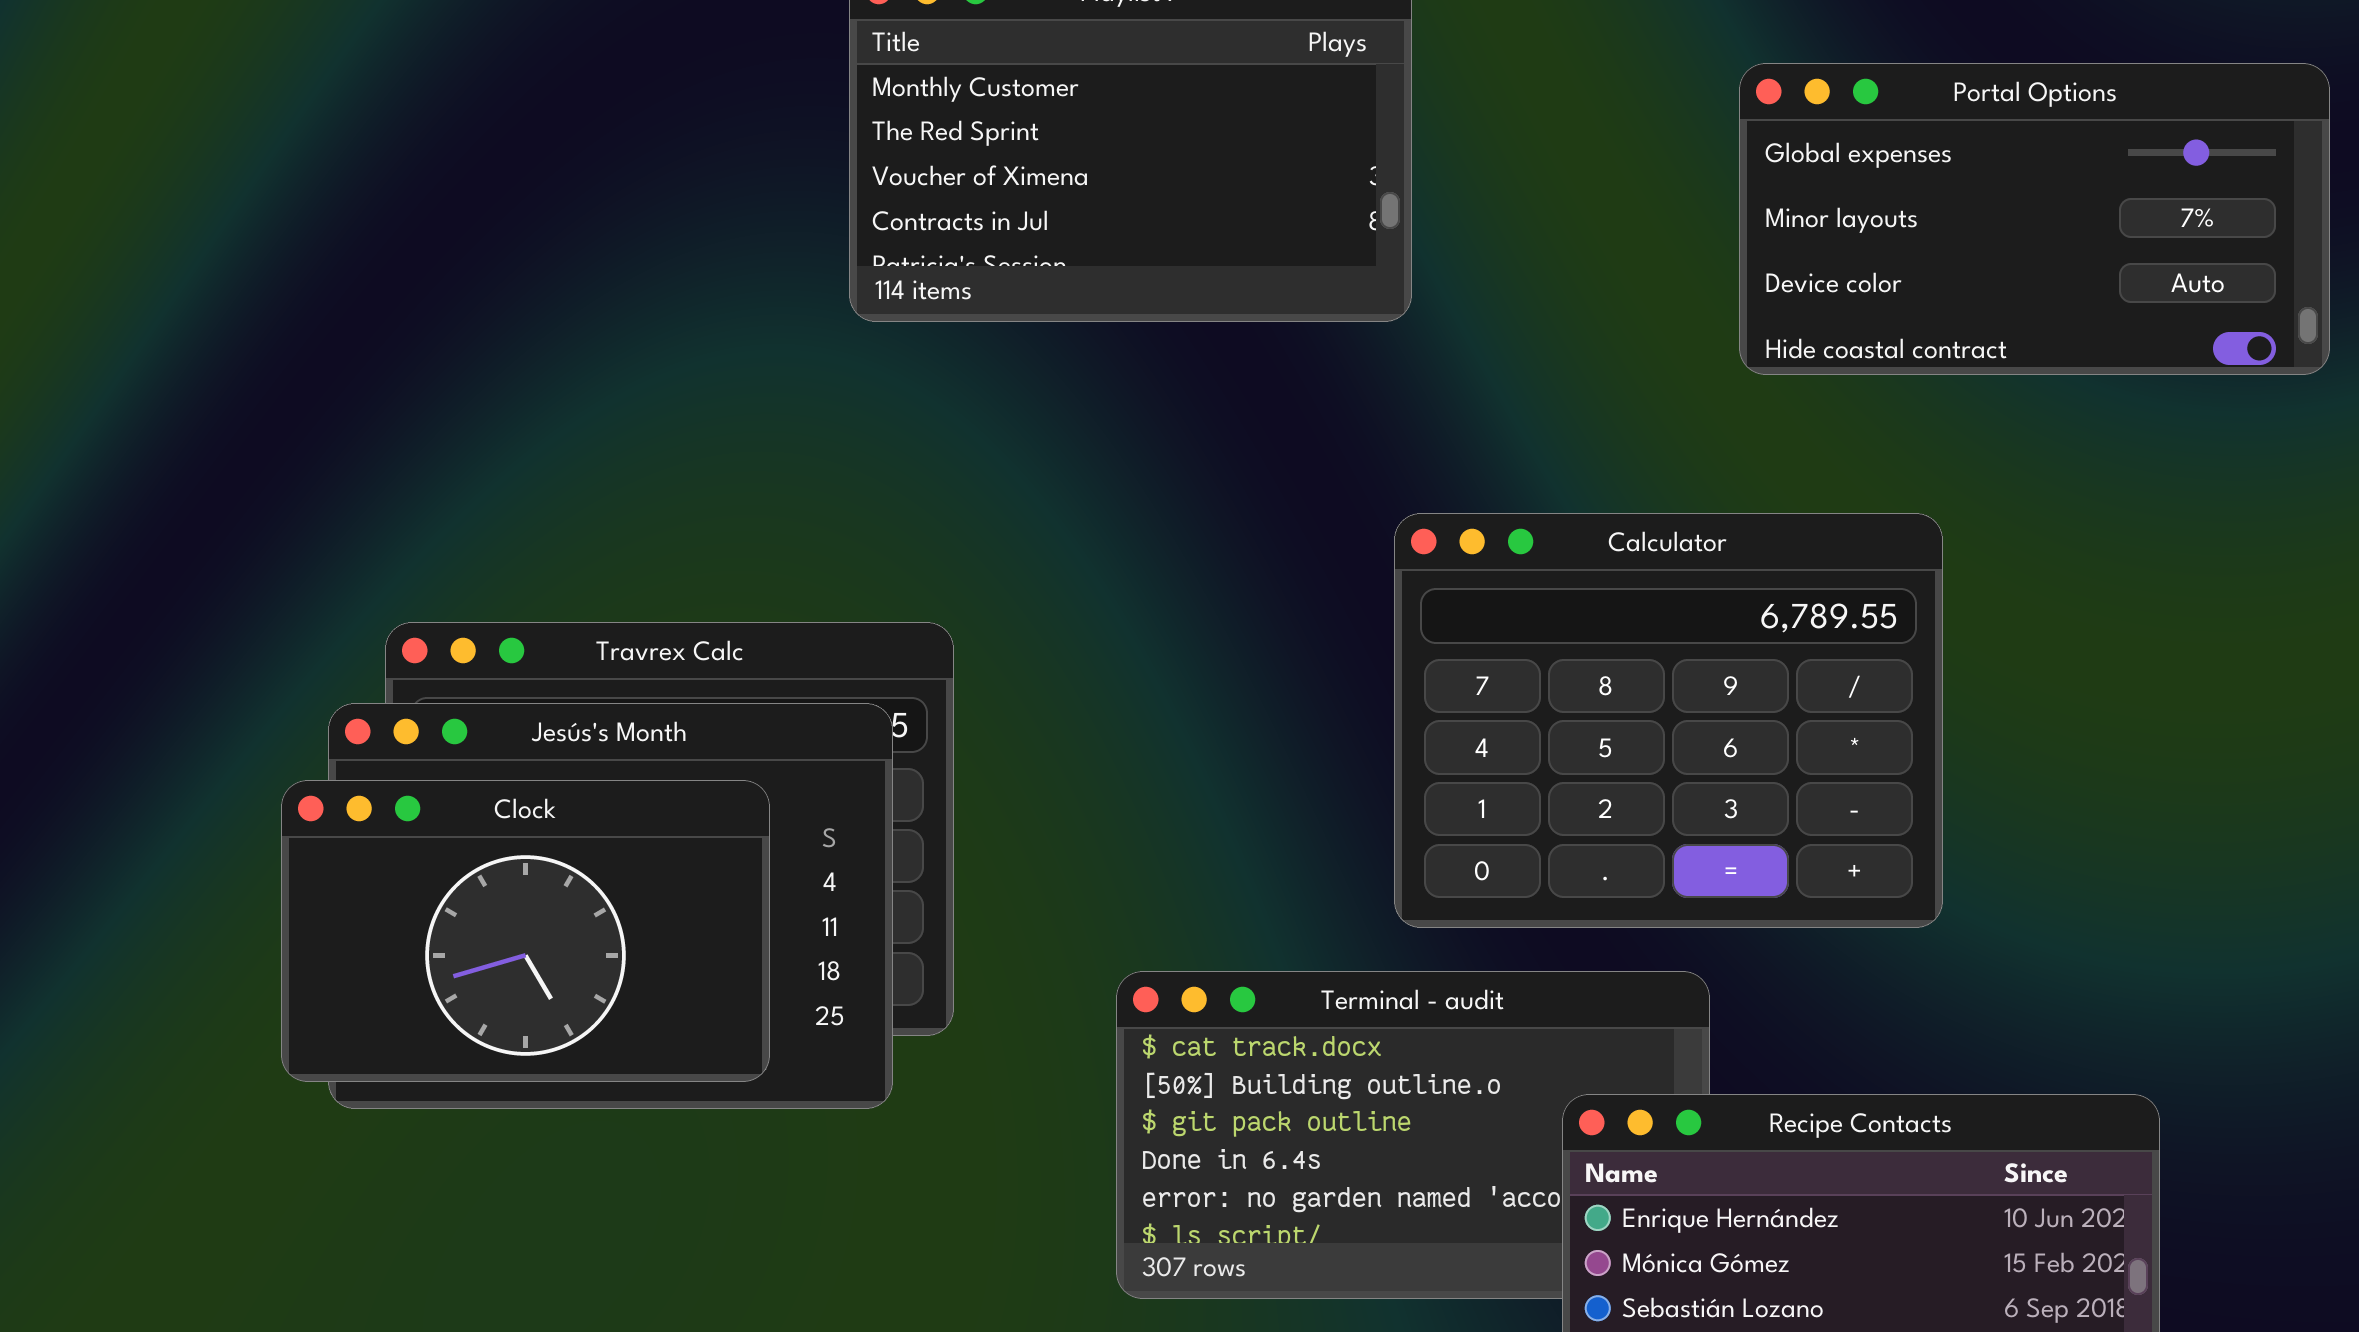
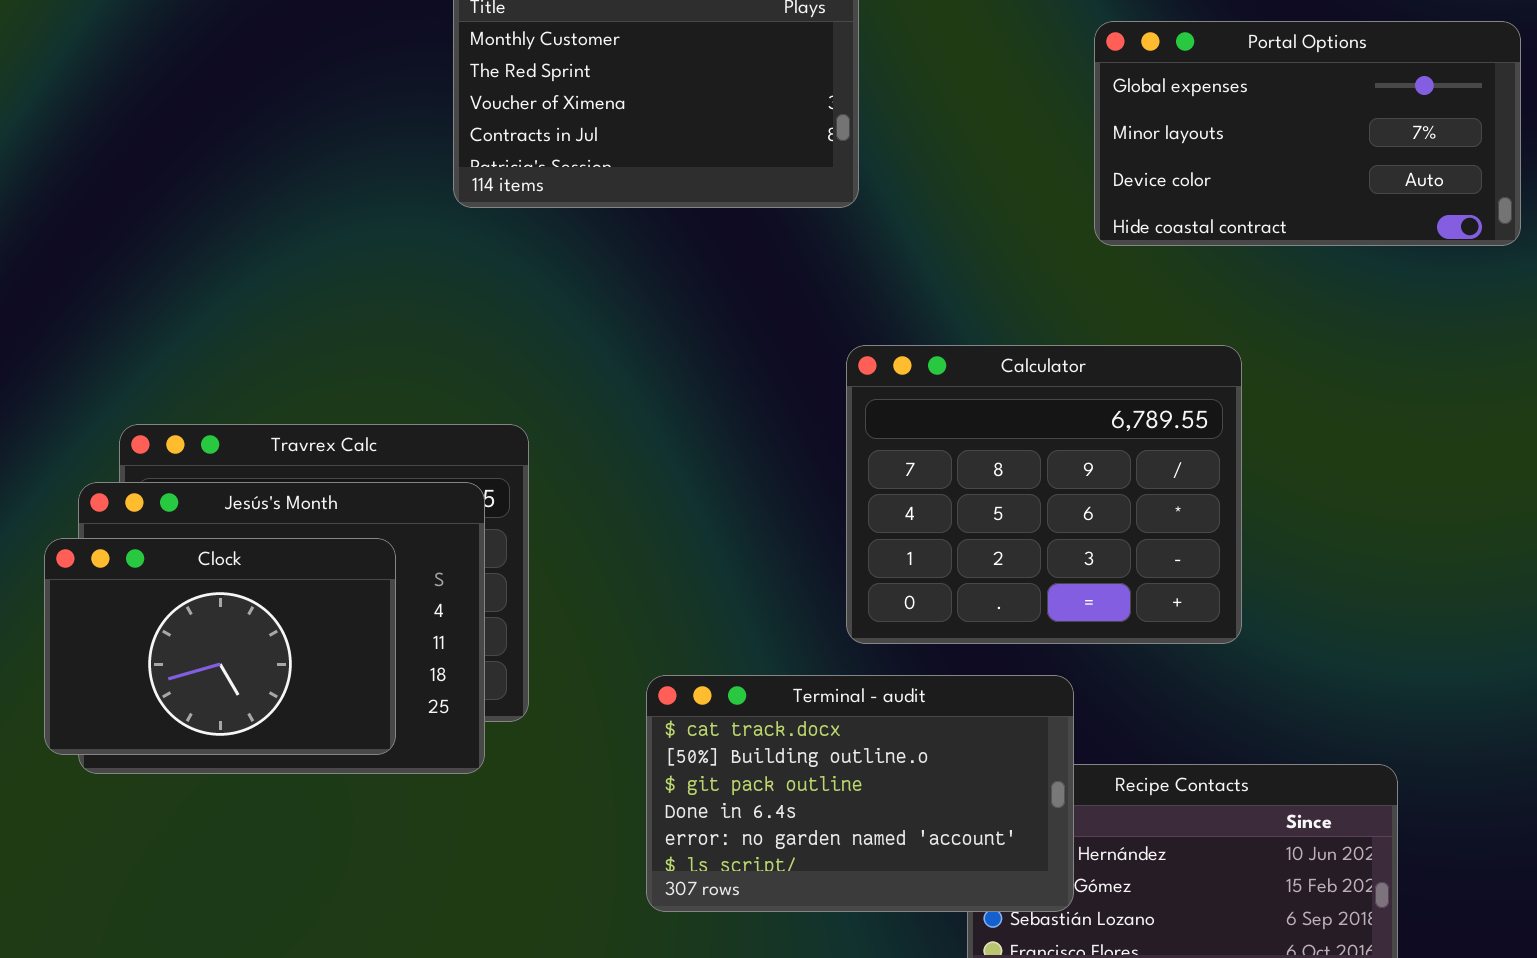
Terminal - audit: [1116,971,1710,1299] -> [646,675,1074,912], raised

